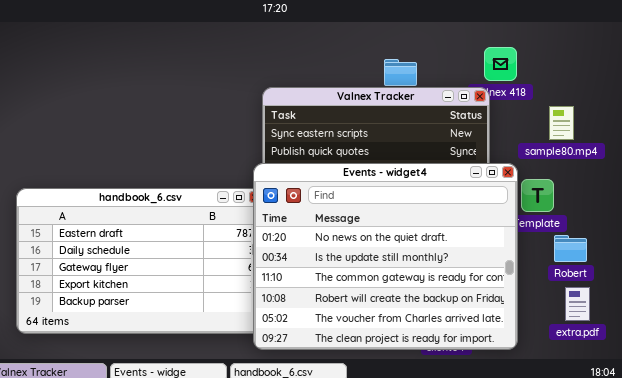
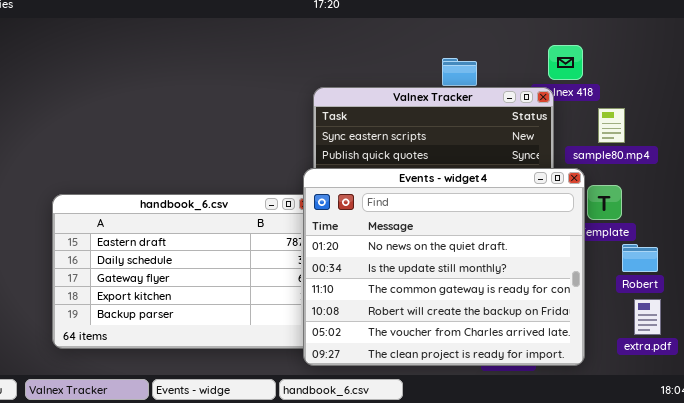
sample80.mp4: [549,106,574,140] -> [598,108,625,143], moved

